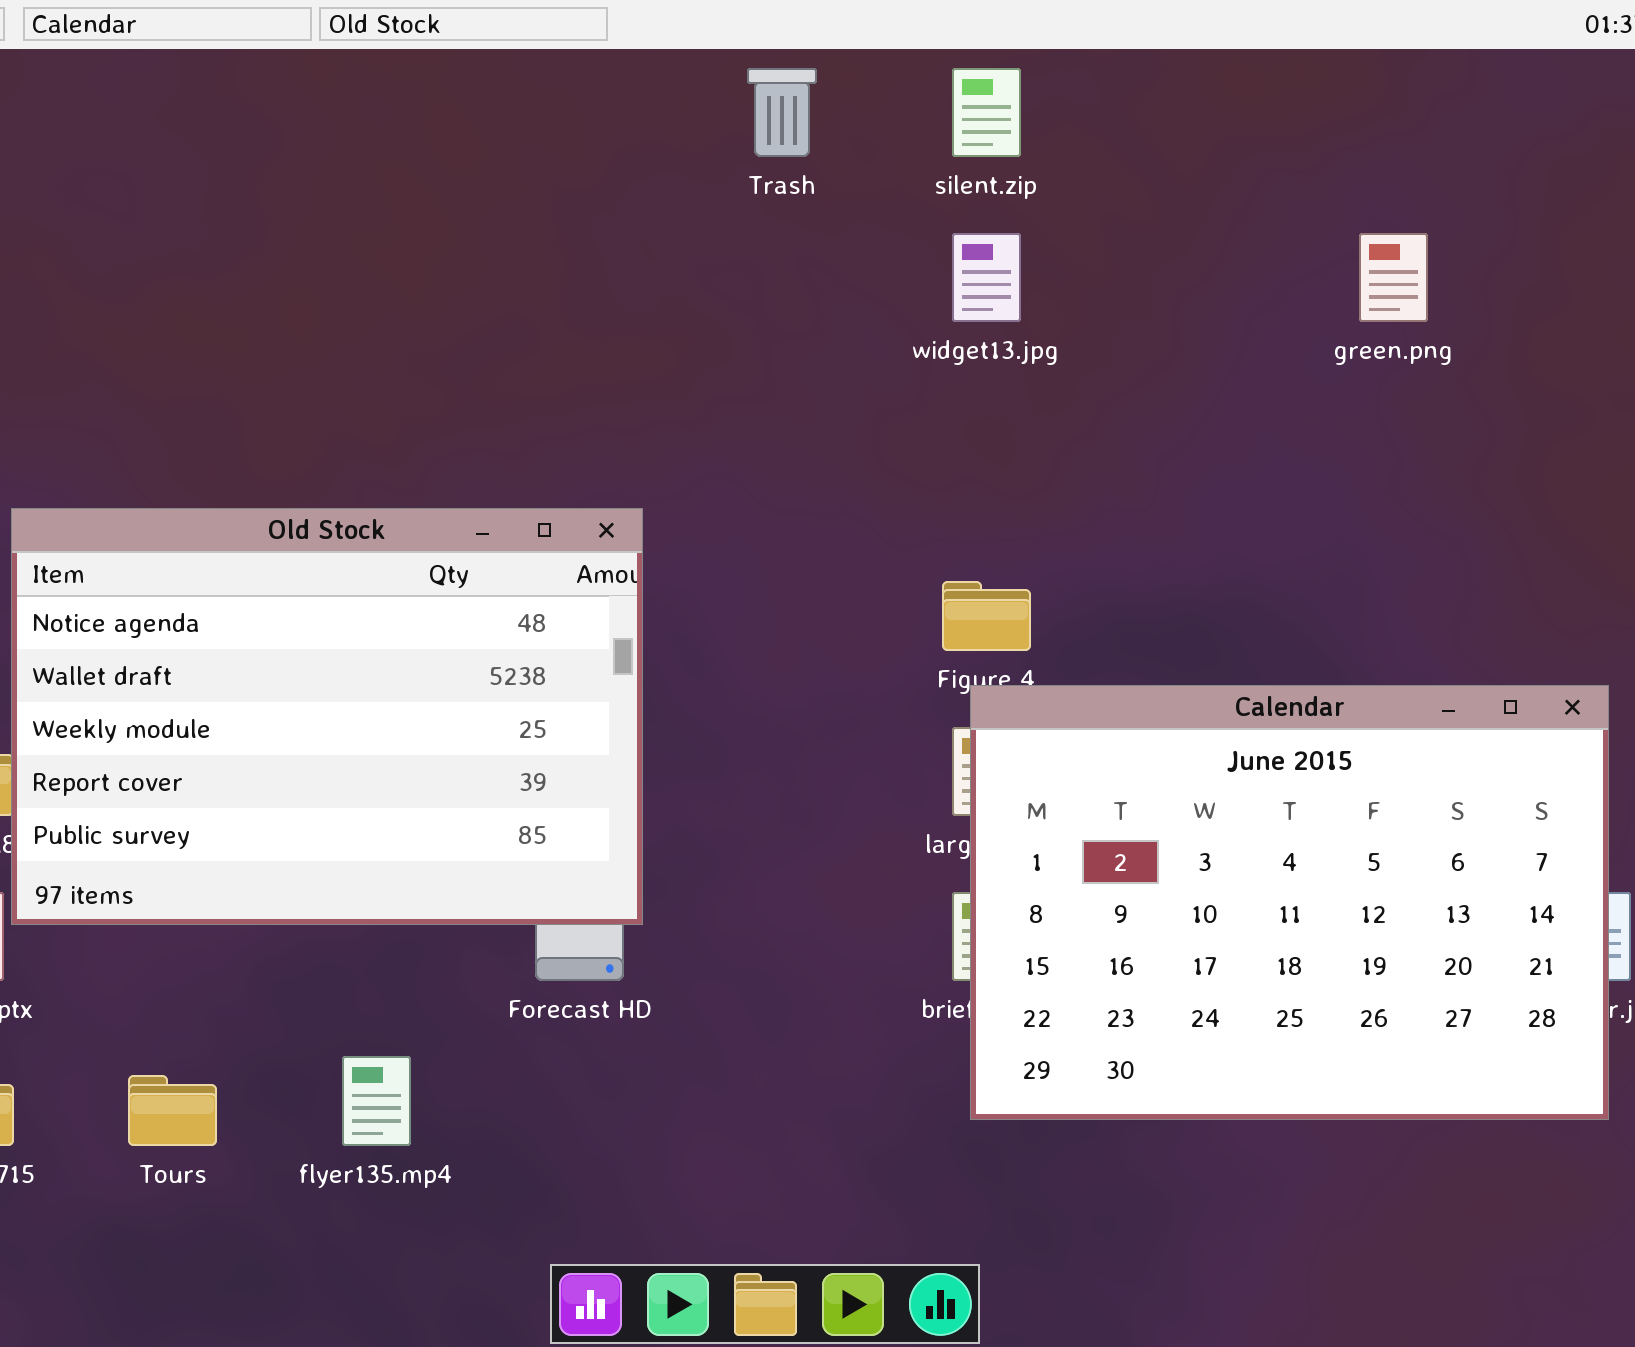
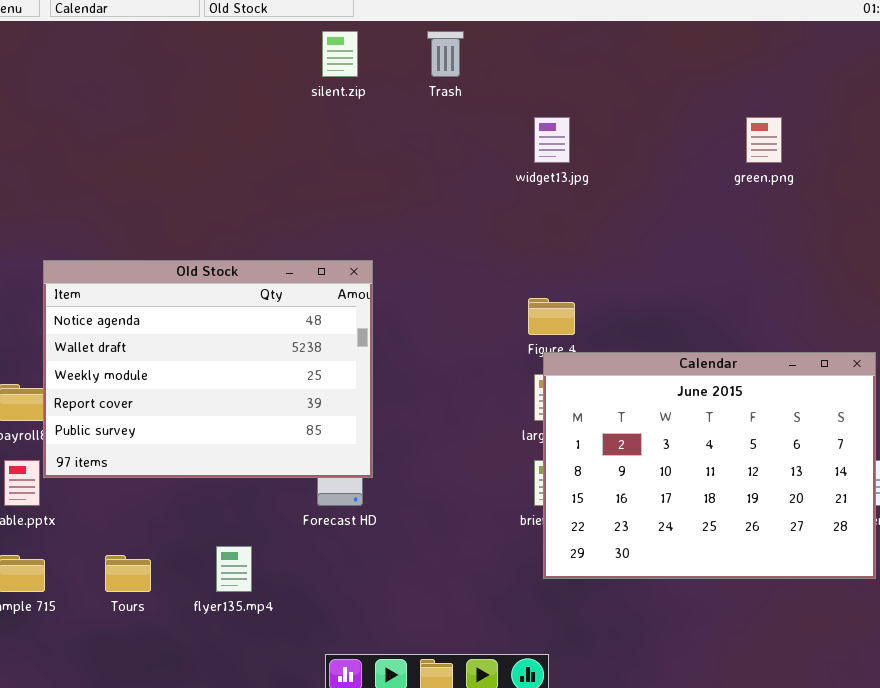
silent.zip: [952,68,1021,157] -> [322,31,358,77], moved

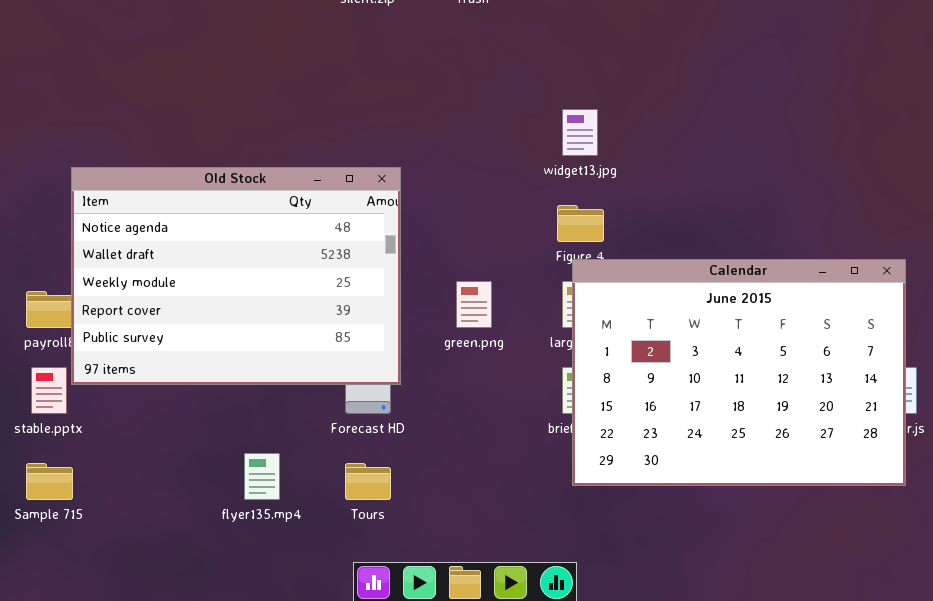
widget13.jpg: [534,117,570,163] -> [562,109,598,156], moved
green.png: [746,117,782,163] -> [456,281,492,328], moved
Tours: [105,555,151,592] -> [345,463,391,500], moved

